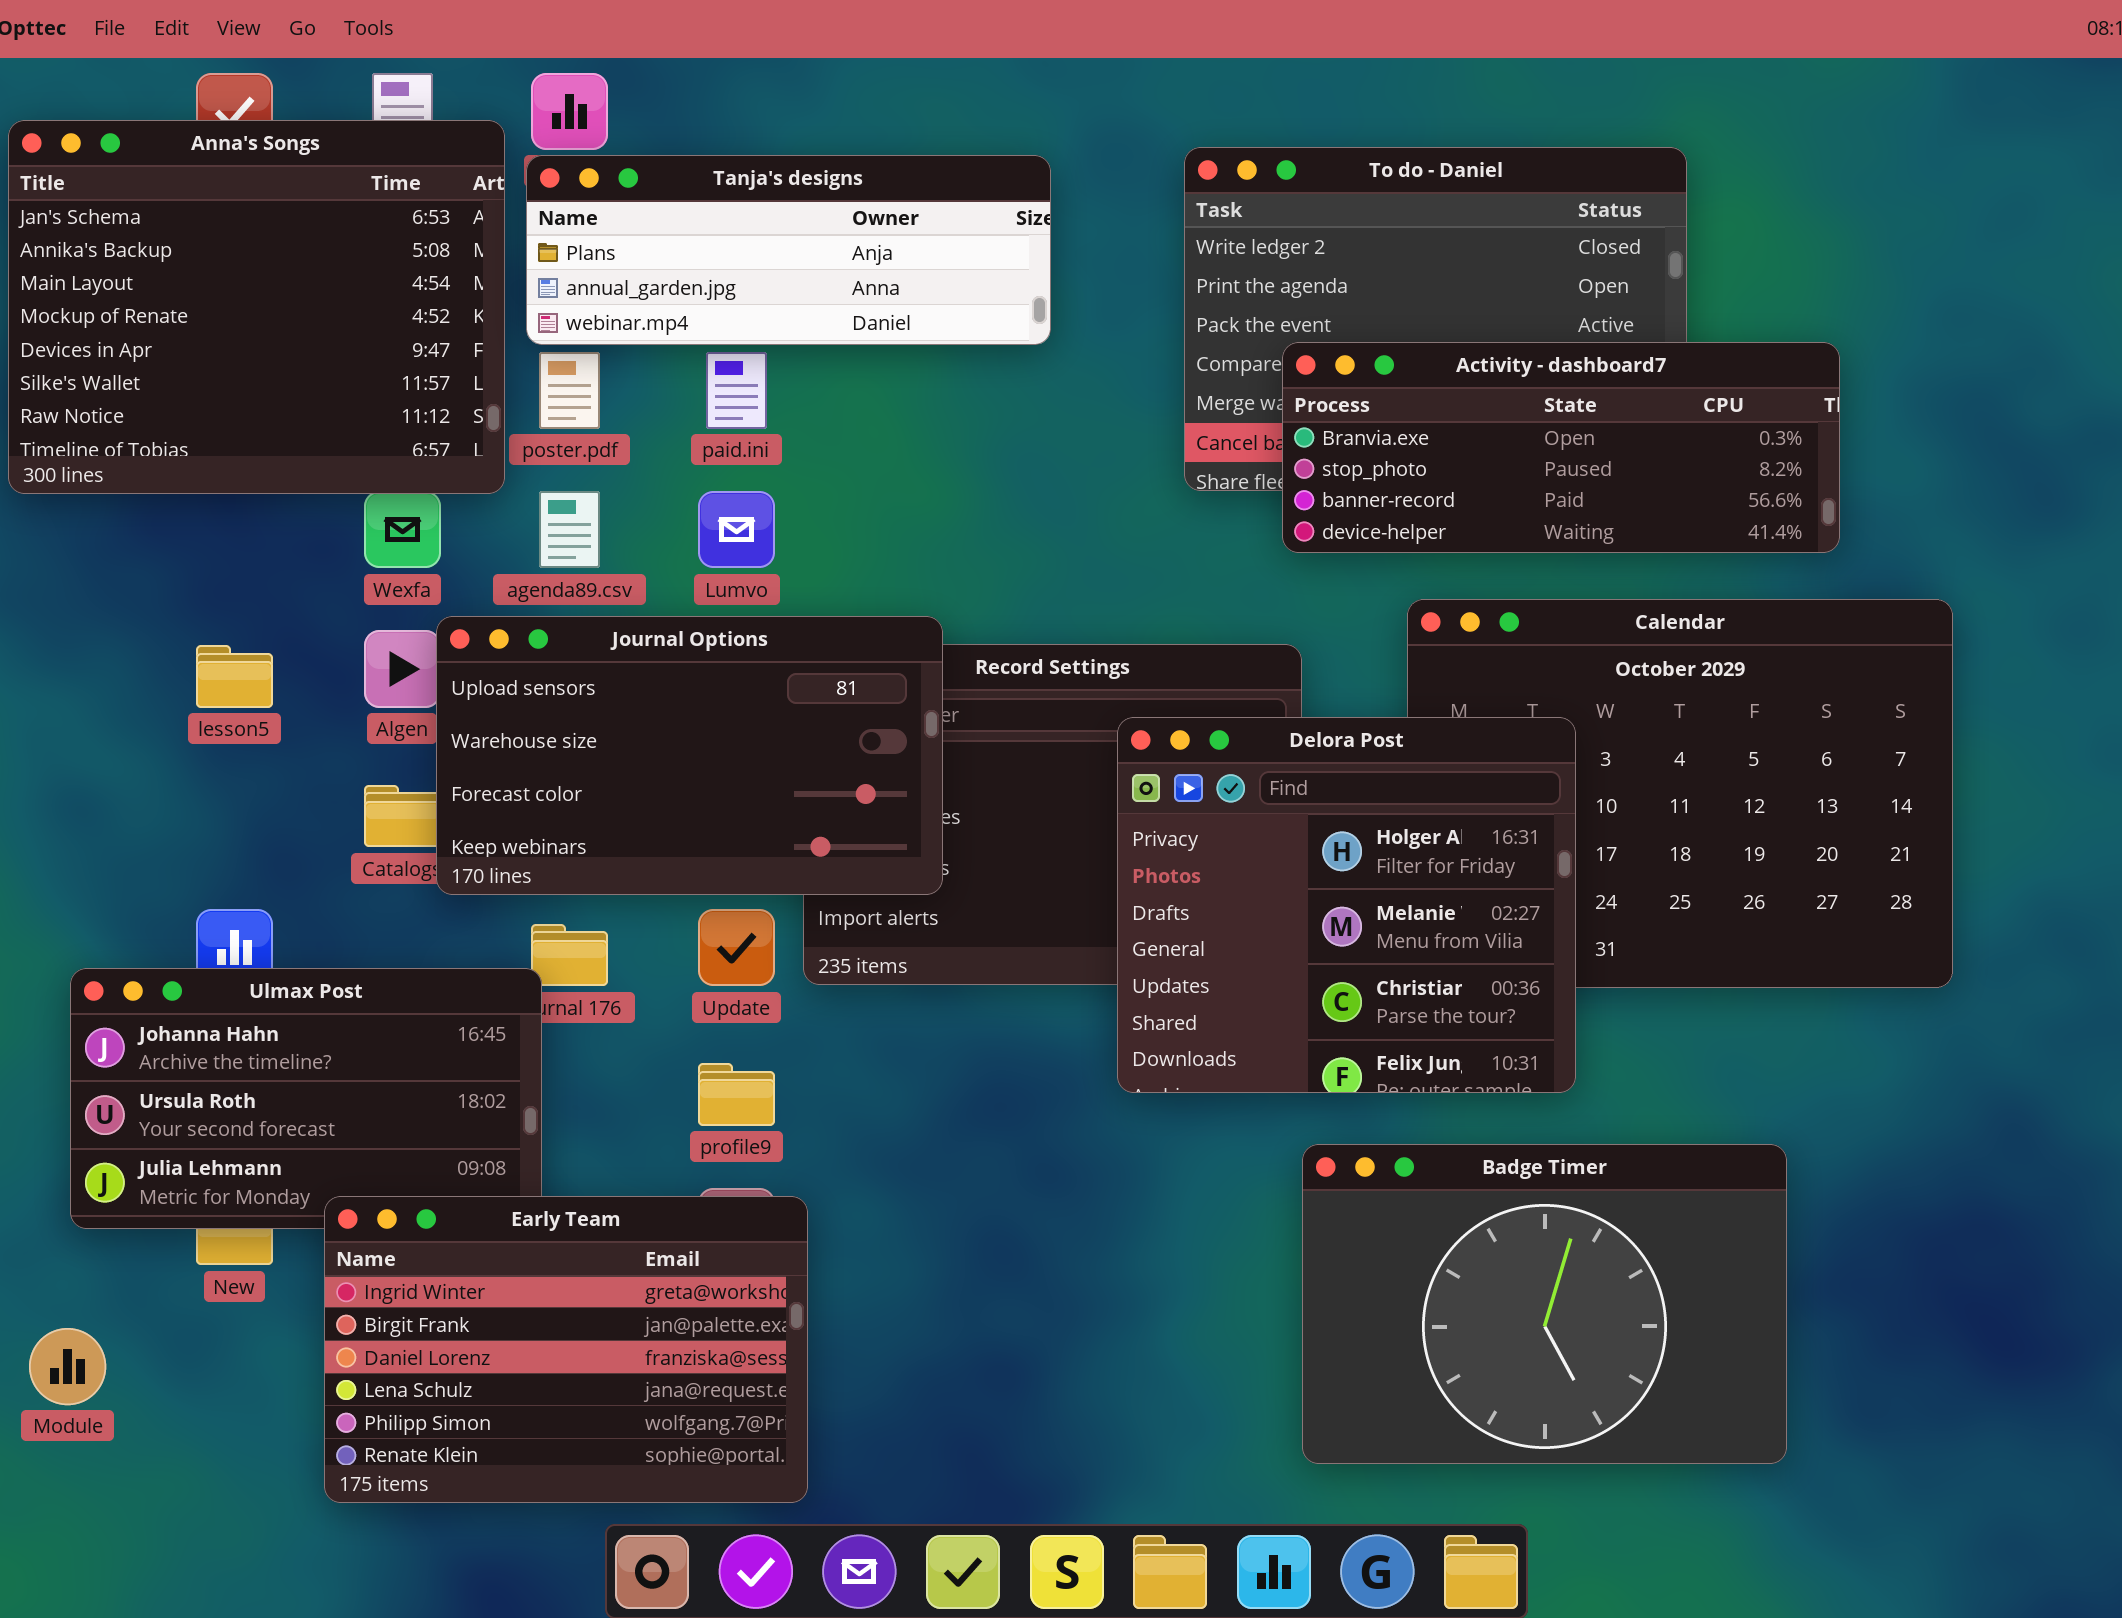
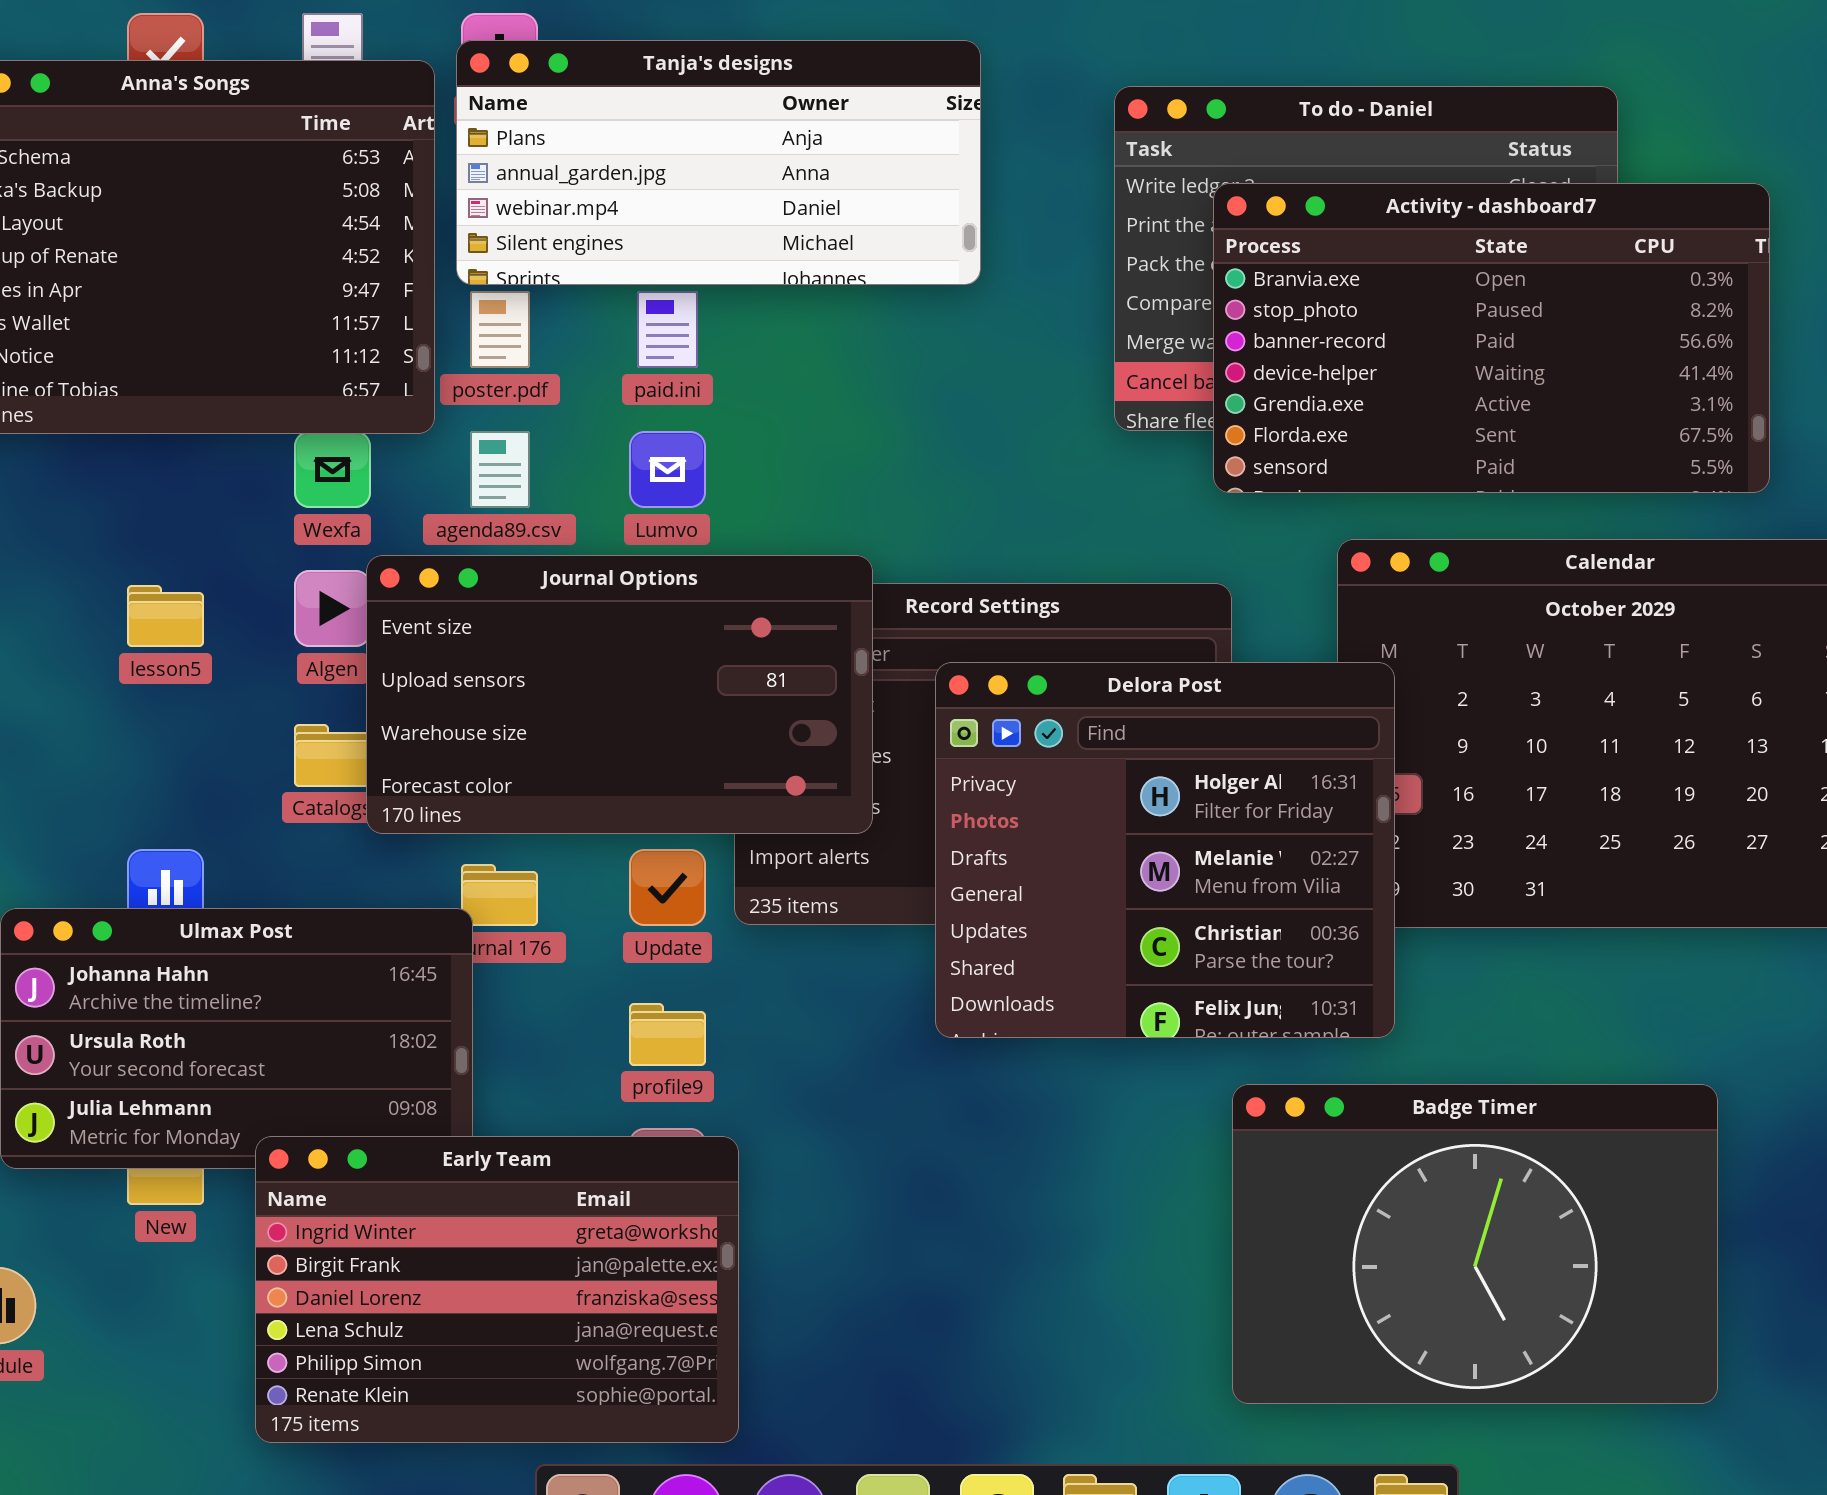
Tanja's designs: [526,155,1051,345] -> [456,40,981,285], resized
Activity - dashboard7: [1282,342,1840,553] -> [1213,183,1770,493], resized
Journal Options: [436,616,943,895] -> [366,555,873,834], scrolled up 1 row
Delora Post: [1117,717,1576,1093] -> [935,662,1395,1038], moved

